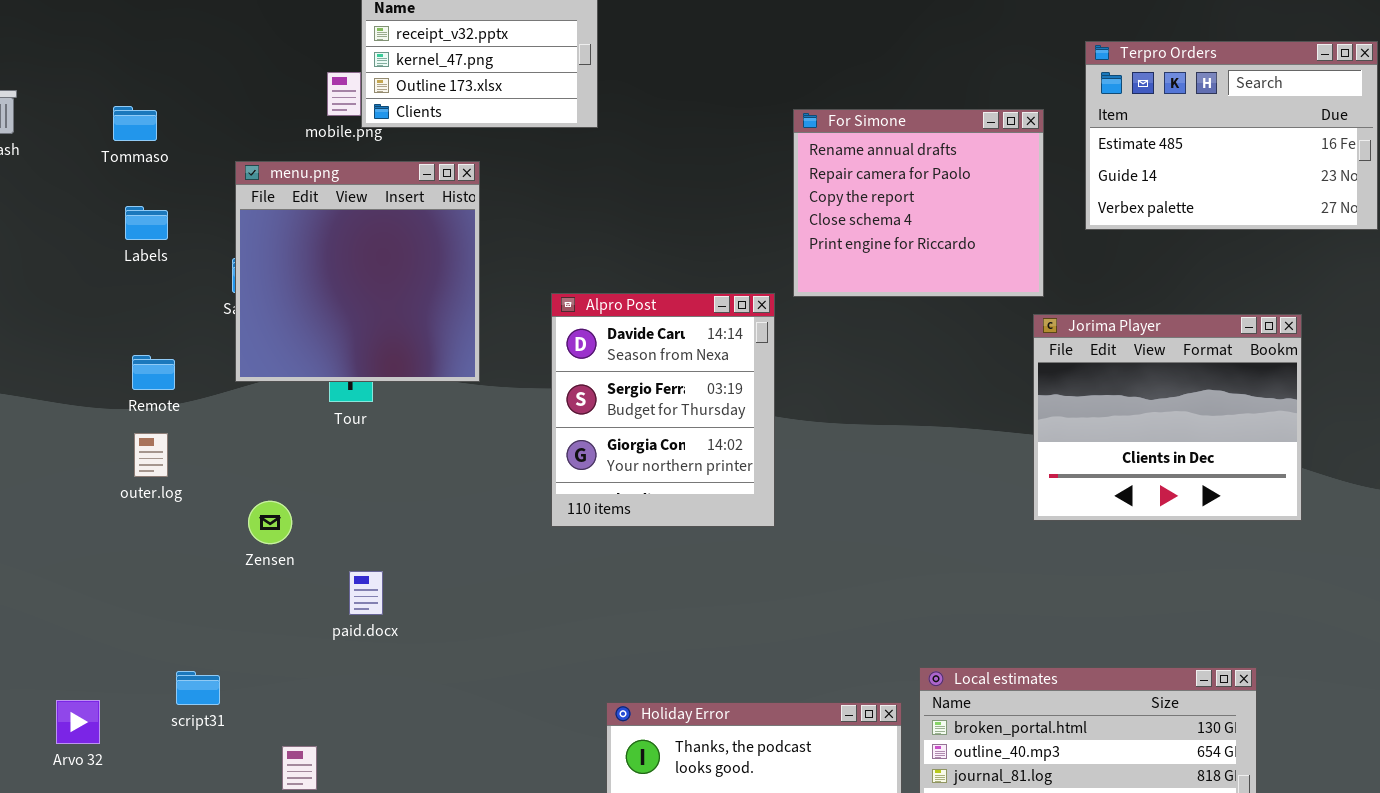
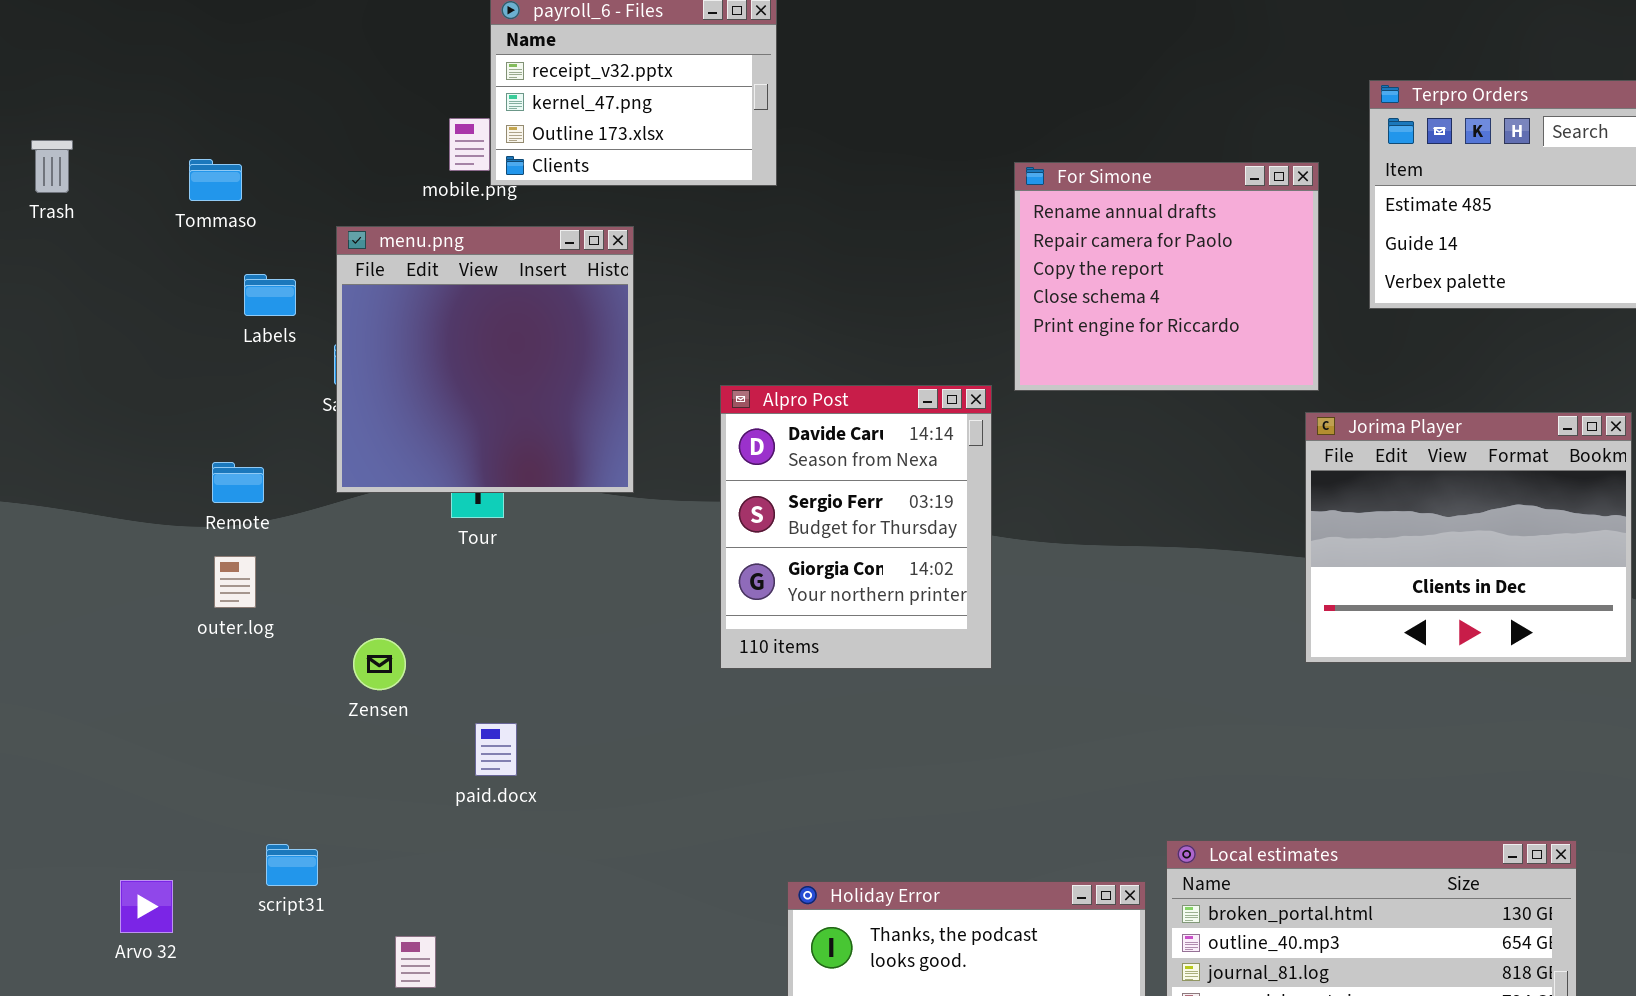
Labels: [125,206,168,240] -> [244,274,296,316], moved

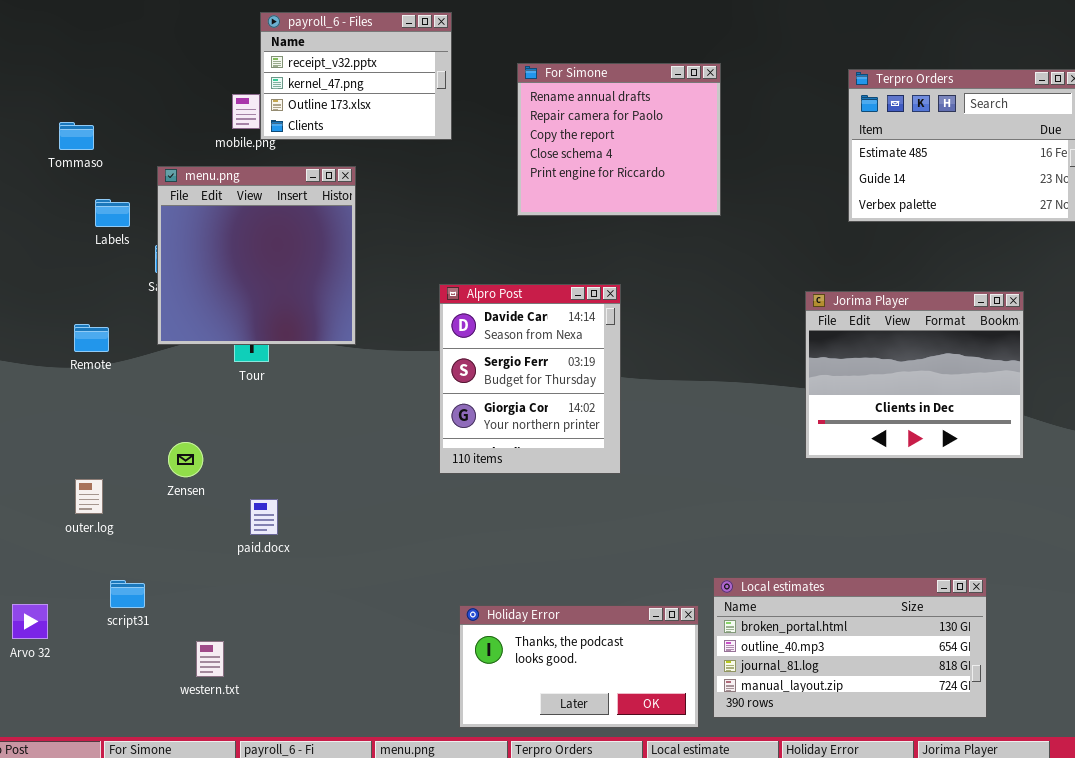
For Simone: [1014,162,1319,391] -> [517,63,721,216], moved
Alpro Post: [720,385,992,669] -> [439,284,621,474], moved
outer.log: [214,556,256,608] -> [75,479,103,514], moved

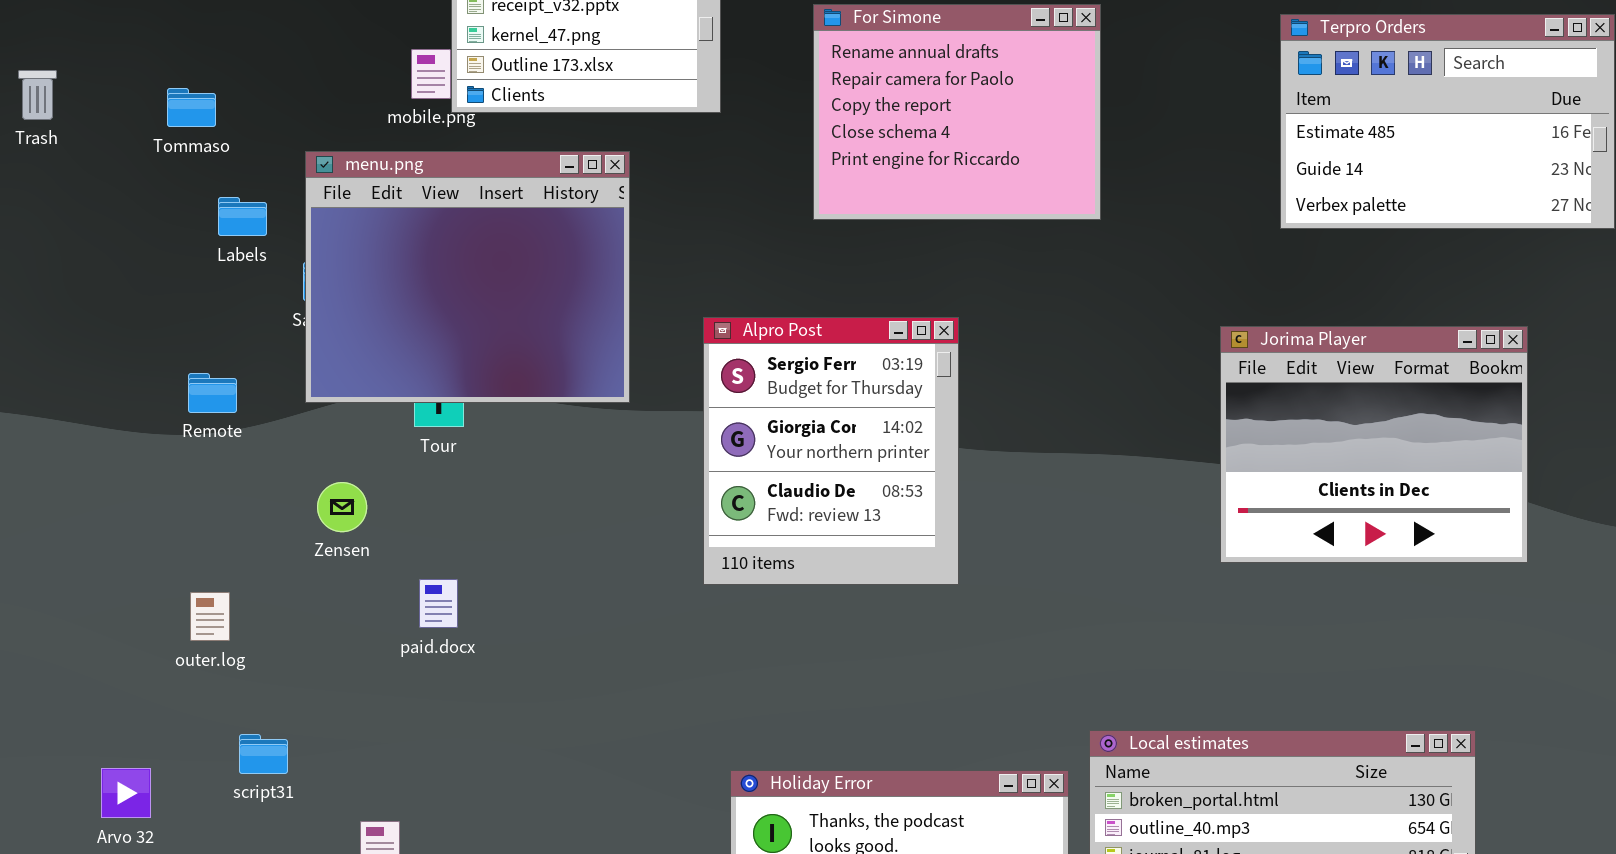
menu.png: [157,166,356,345] -> [305,151,630,403], resized
Alpro Post: [439,284,621,474] -> [703,317,959,585], scrolled down 1 row
Zensen: [168,442,203,477] -> [317,482,367,532], moved
paid.docx: [250,499,278,535] -> [419,579,458,628], moved

